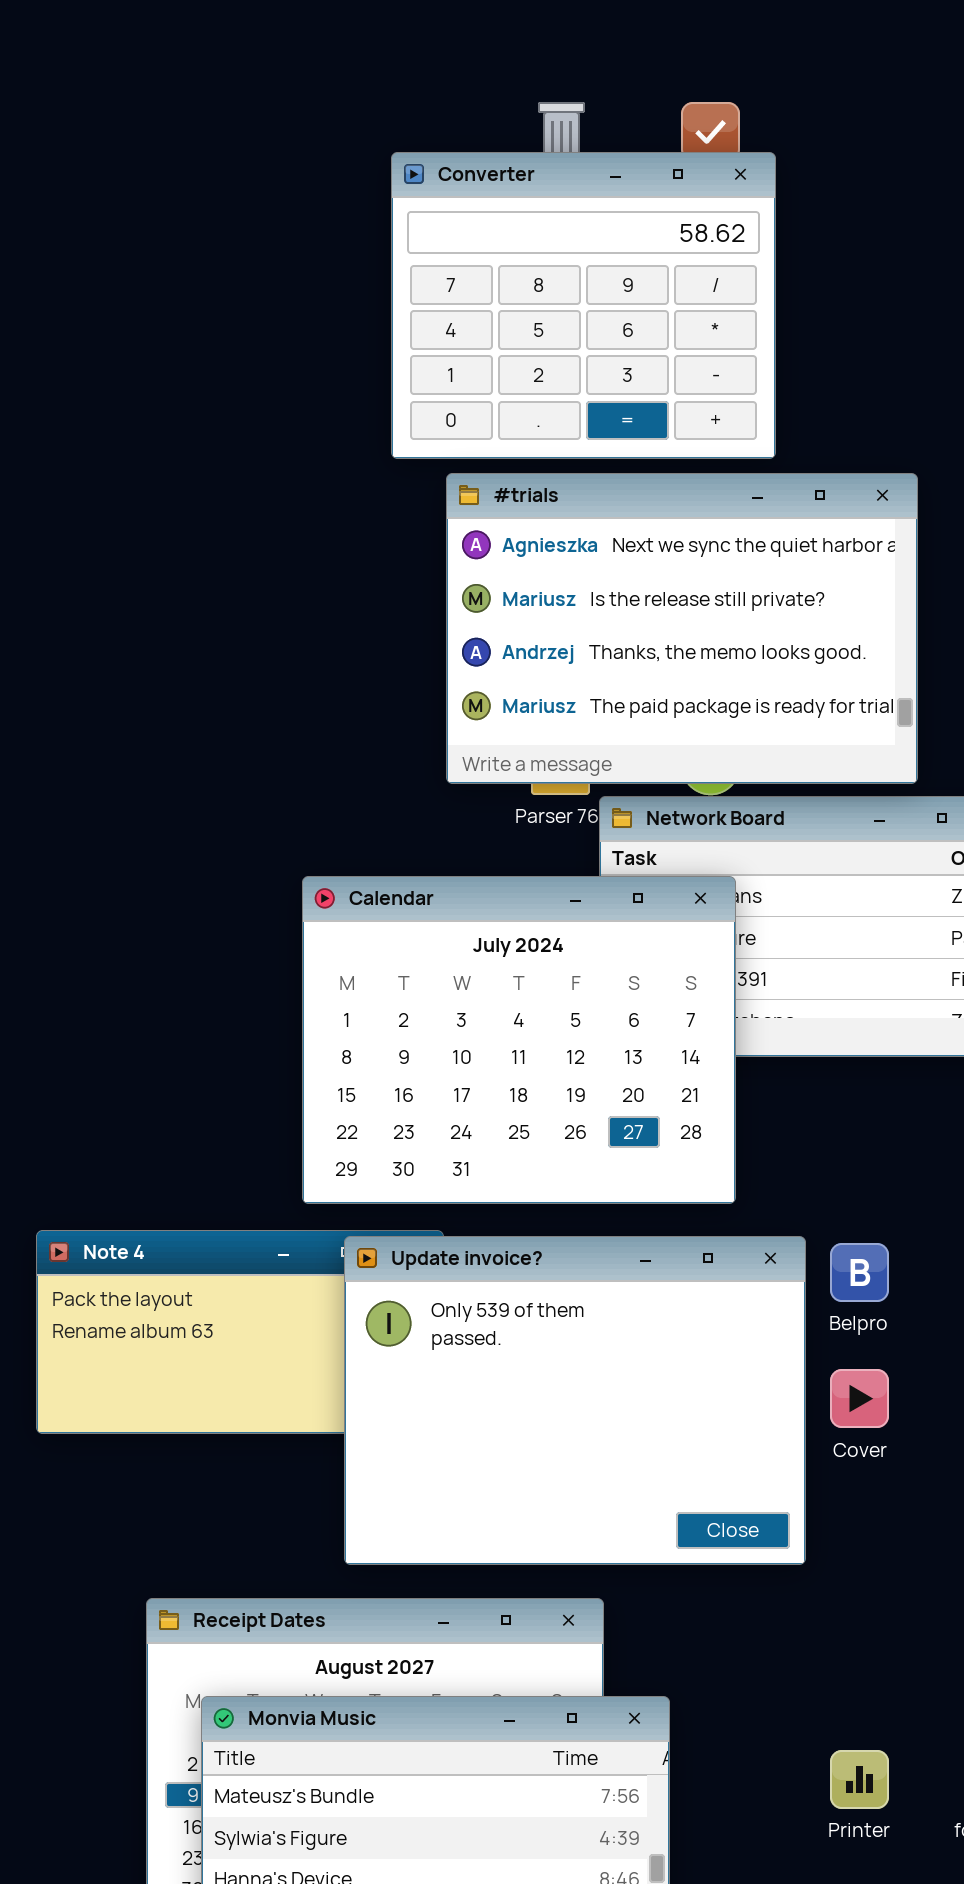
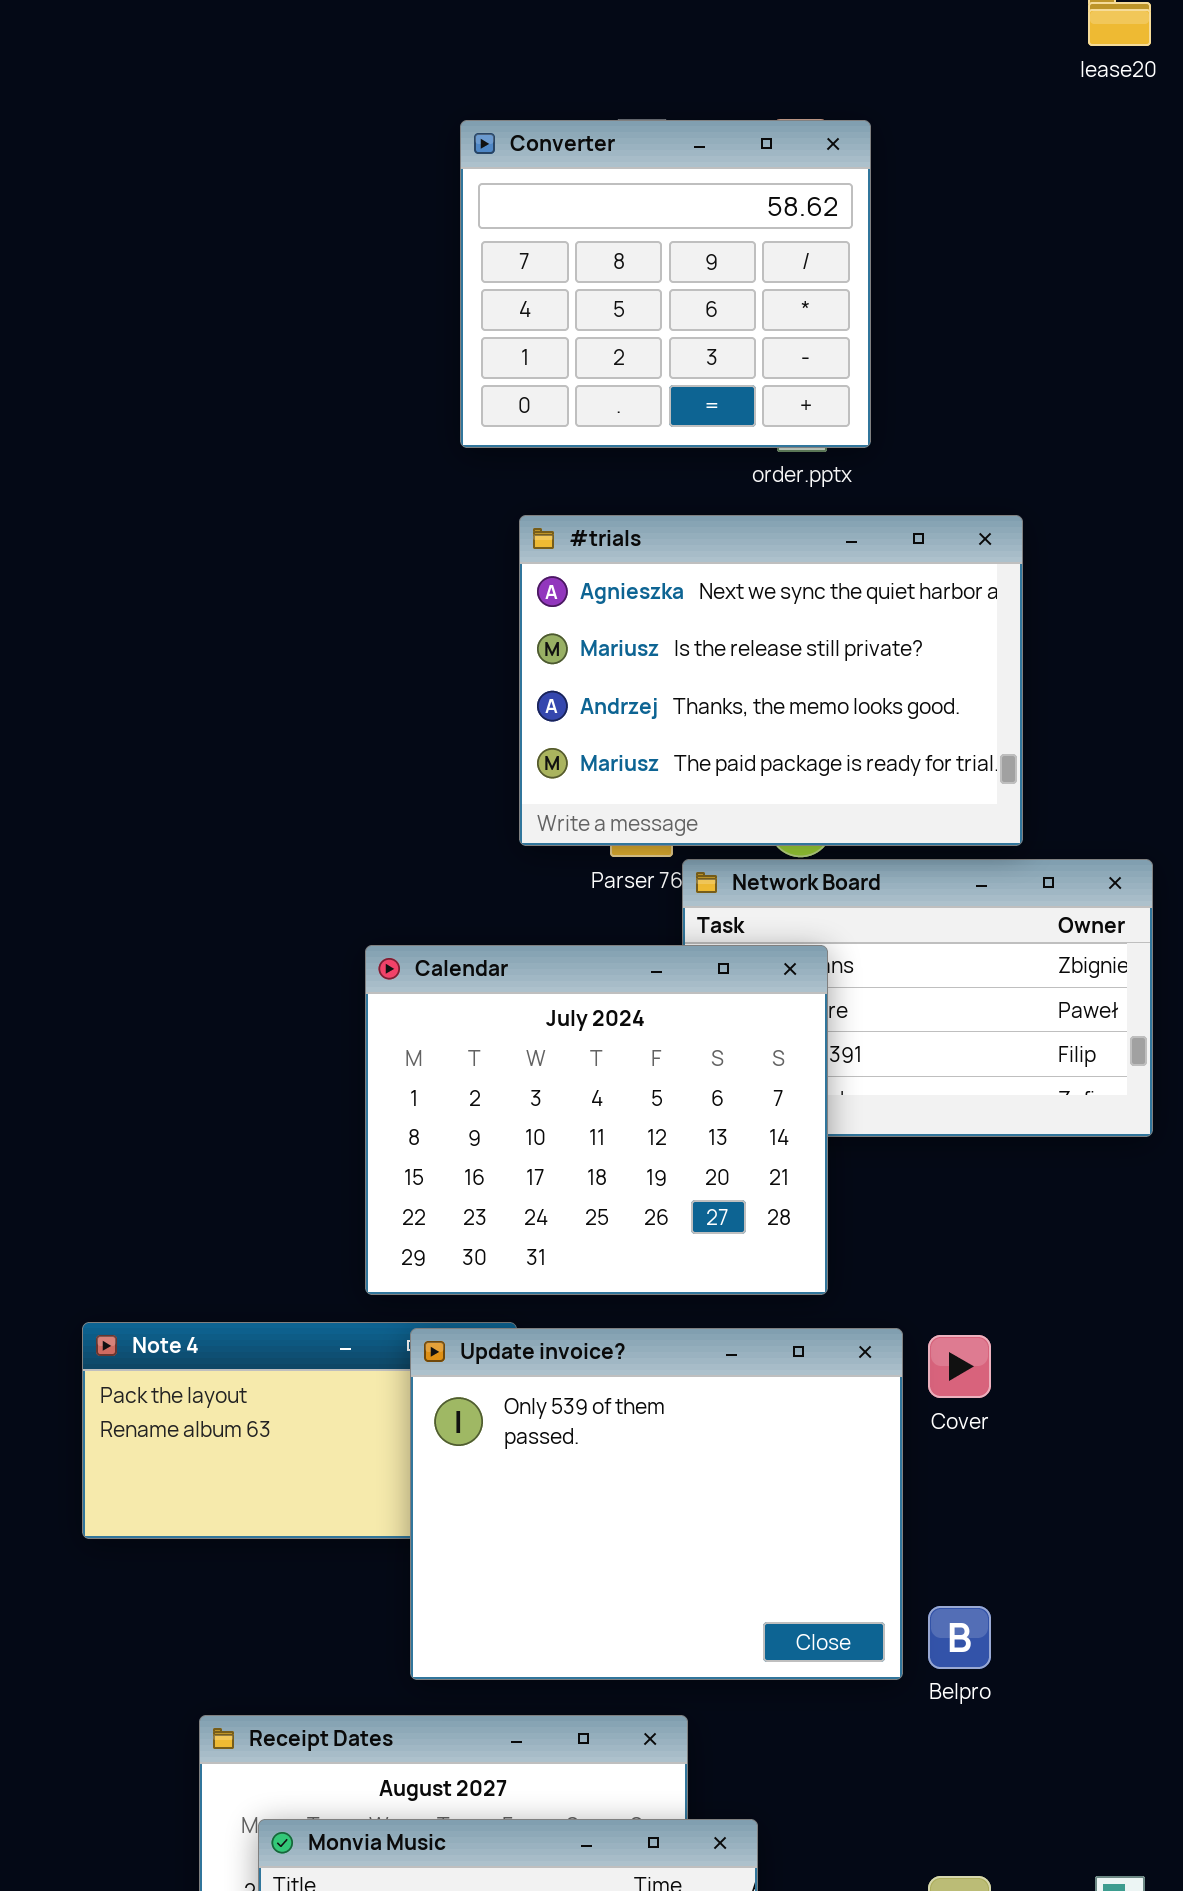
Converter: [391,152,776,459] -> [460,120,871,448], moved
Belpro: [830,1243,889,1302] -> [928,1606,991,1669], moved
Cover: [830,1369,889,1428] -> [928,1335,991,1398], moved

